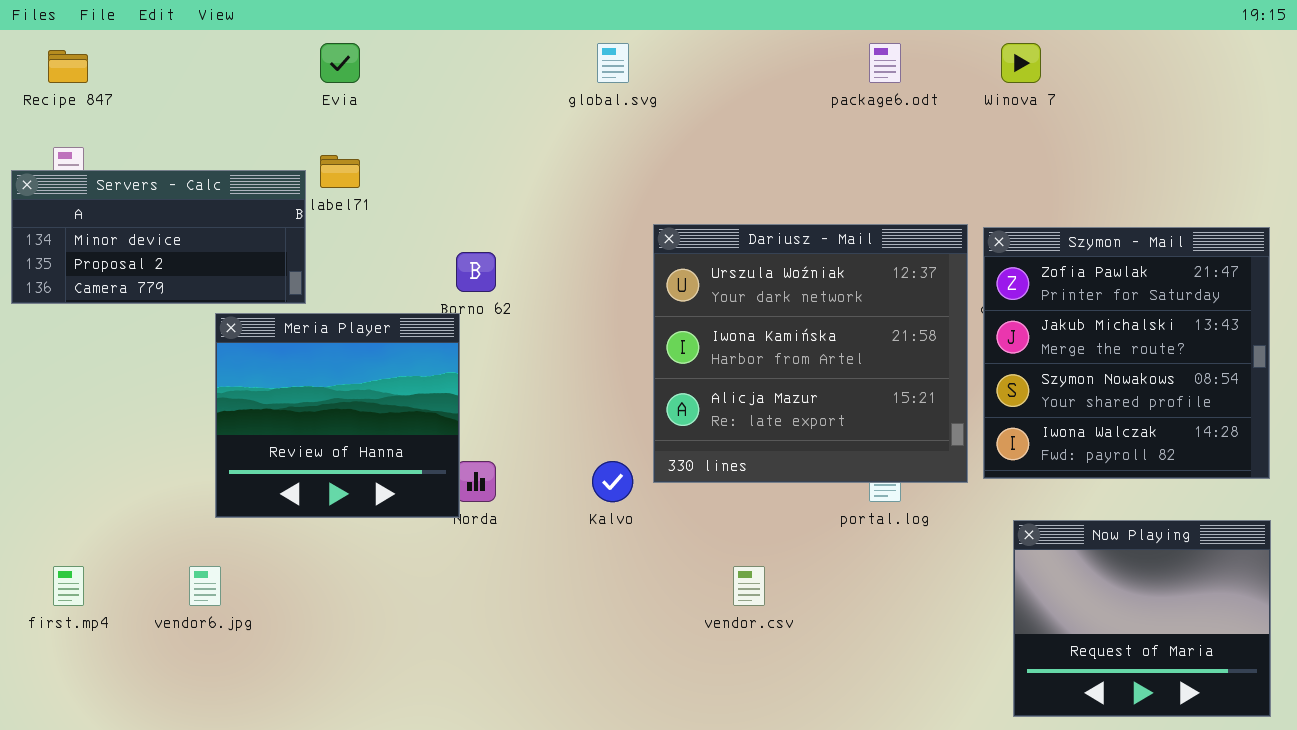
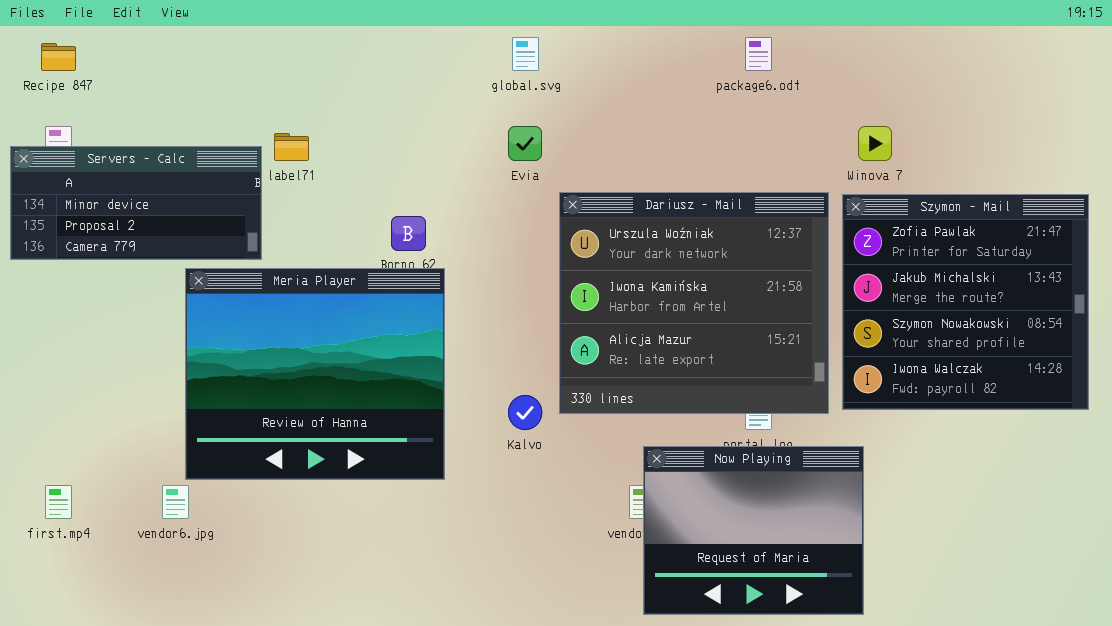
Evia: [320,43,360,83] -> [508,126,542,161], moved
Winova 7: [1001,43,1041,83] -> [858,126,892,161], moved
Meria Player: [215,313,460,518] -> [185,268,445,480], resized
Now Playing: [1013,520,1271,717] -> [643,446,864,615], moved

